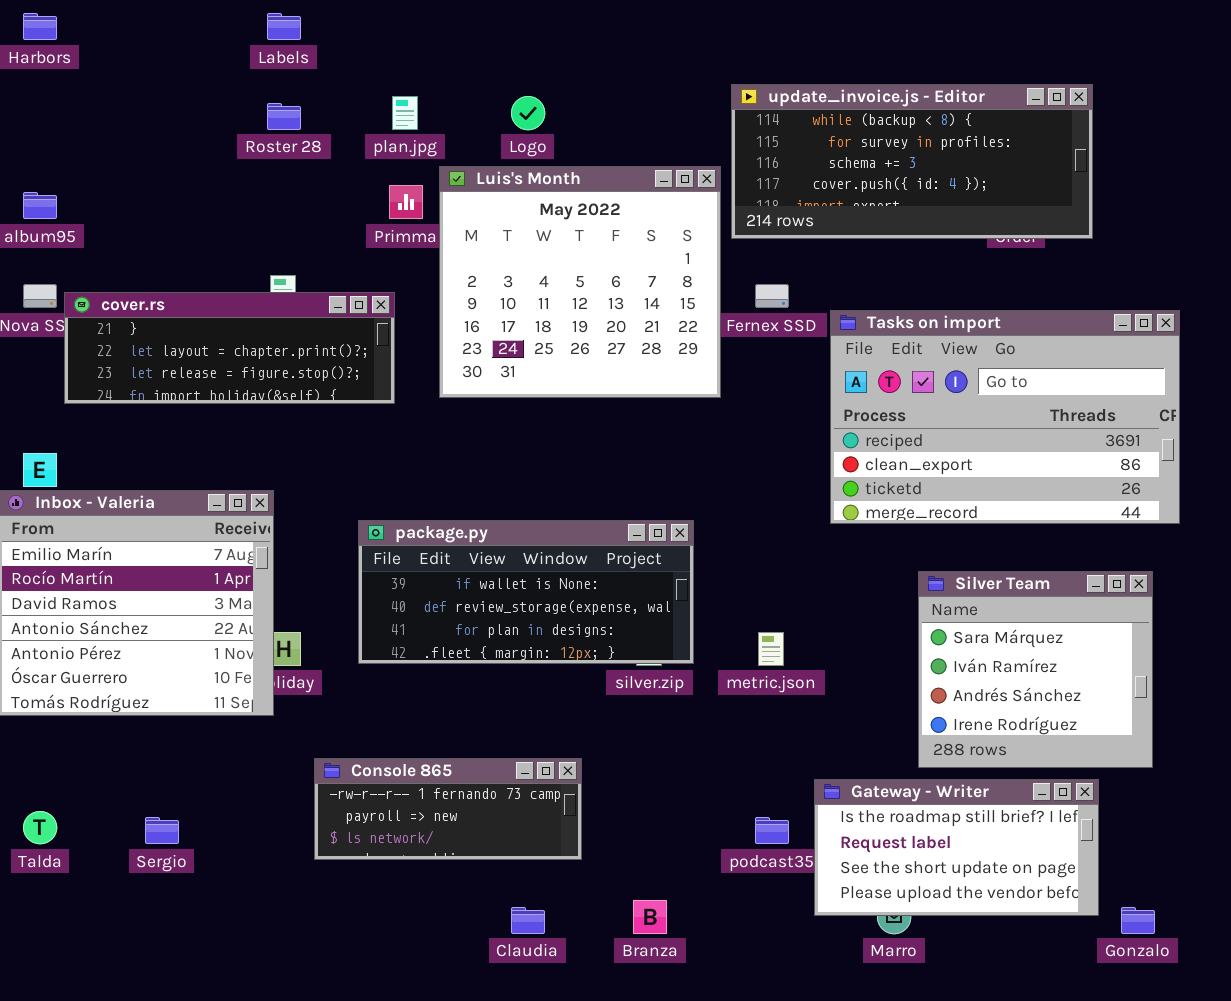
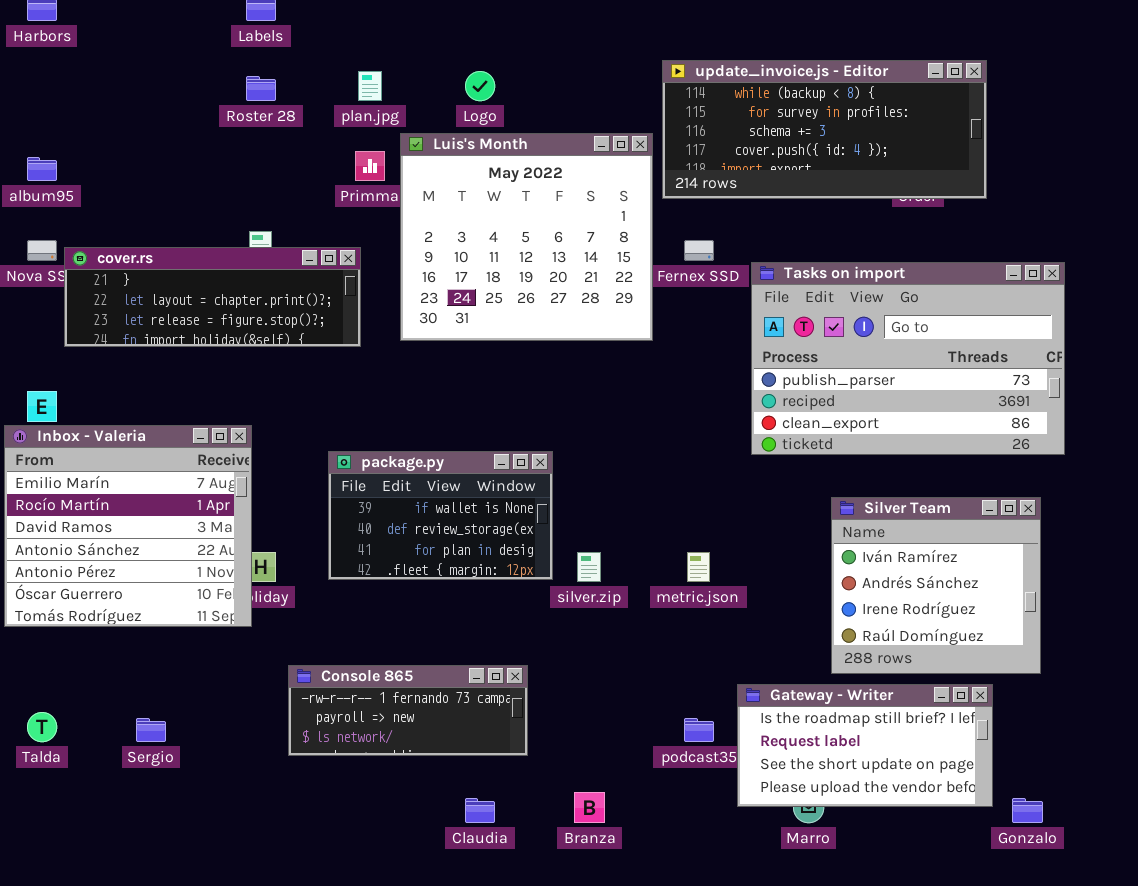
Tasks on import: [830,310,1180,524] -> [751,262,1065,455], scrolled up 1 row
package.py: [358,520,694,664] -> [328,451,553,580], resized
Silver Team: [918,571,1153,768] -> [831,497,1041,674], scrolled down 1 row

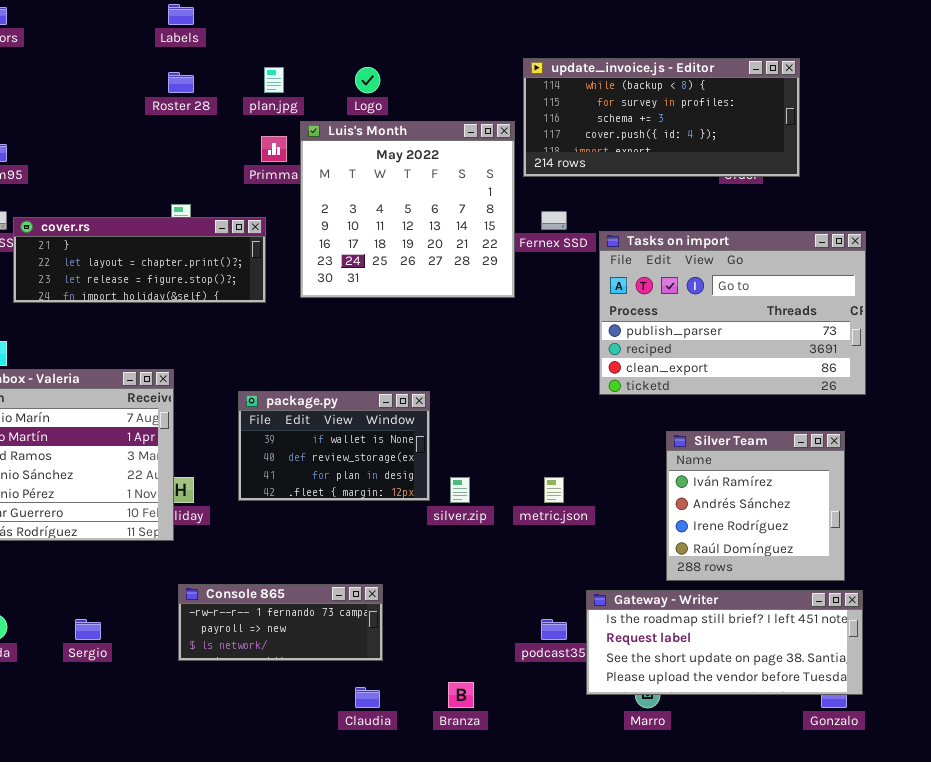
Console 865: [288,665,528,756] -> [178,584,383,661], moved
Gateway - Writer: [737,684,993,807] -> [586,590,863,695], resized

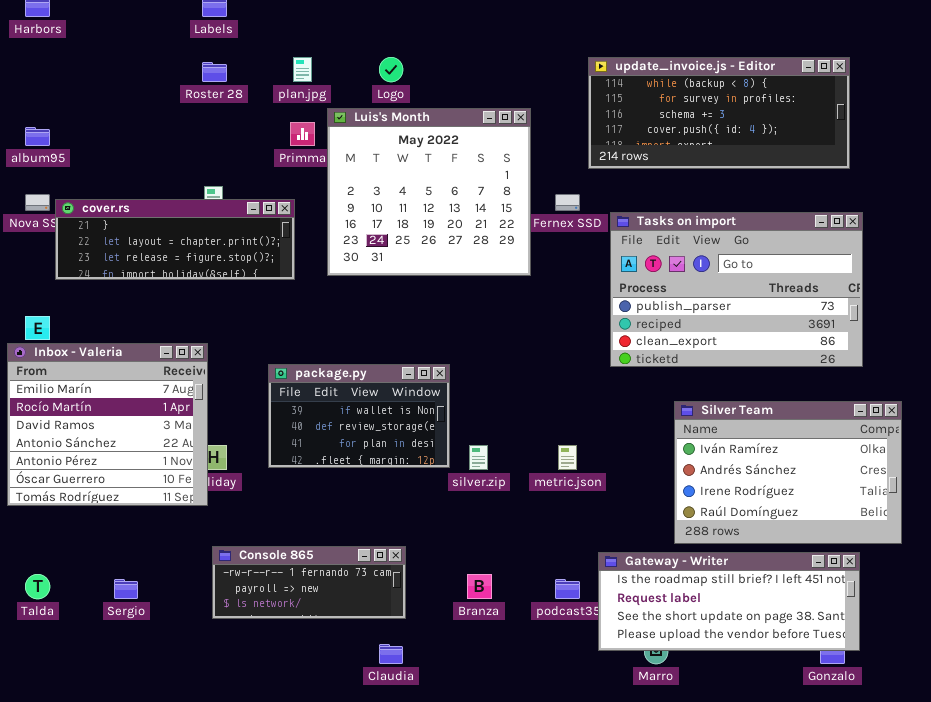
update_invoice.js - Editor: [523,58,800,177] -> [588,57,850,169], moved
Silver Team: [666,431,845,581] -> [674,401,902,544], resized
Branza: [448,682,474,708] -> [467,574,492,599], moved

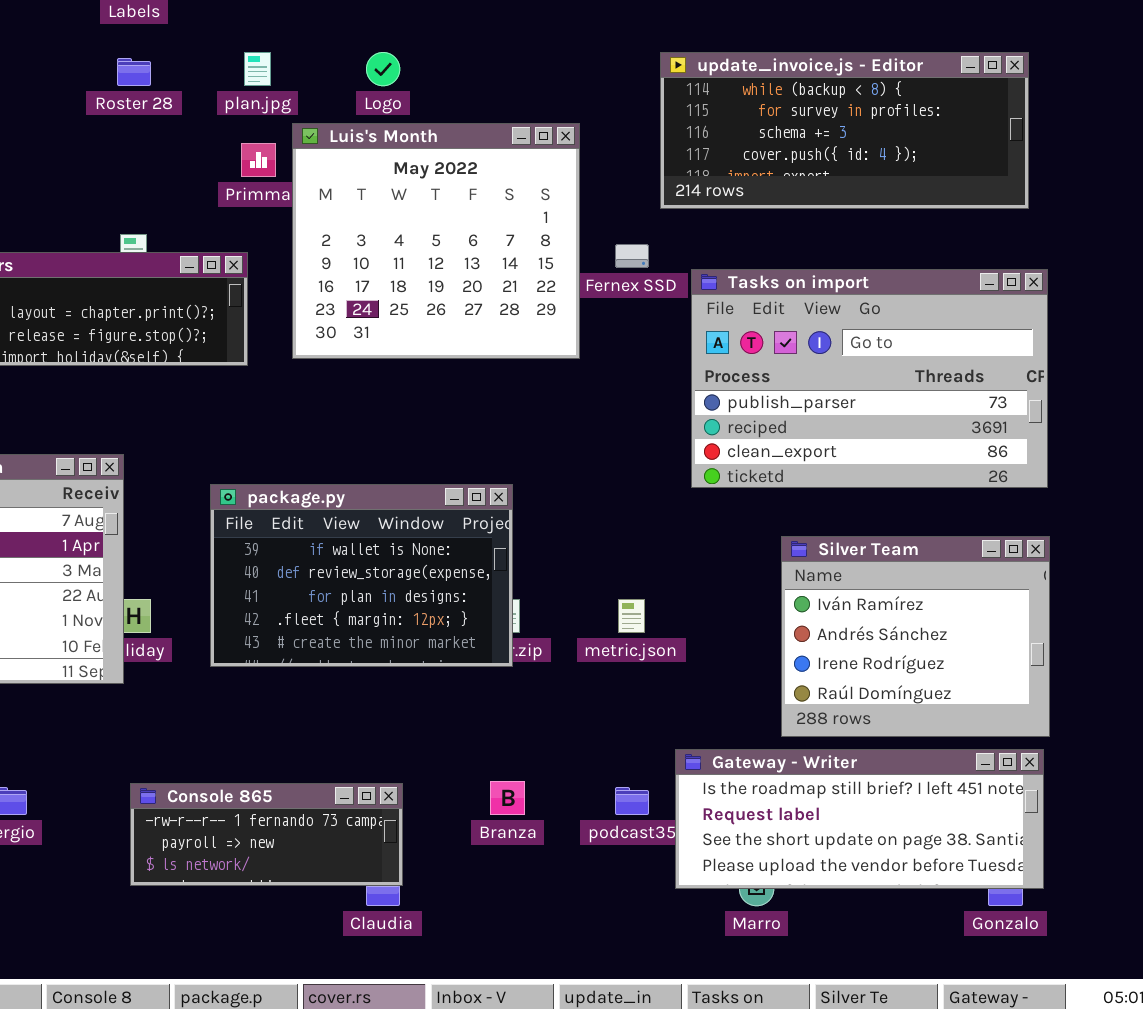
package.py: [268,364,450,468] -> [210,484,513,667], resized
Silver Team: [674,401,902,544] -> [781,536,1050,737], resized
Console 865: [212,546,406,619] -> [130,783,403,886], moved

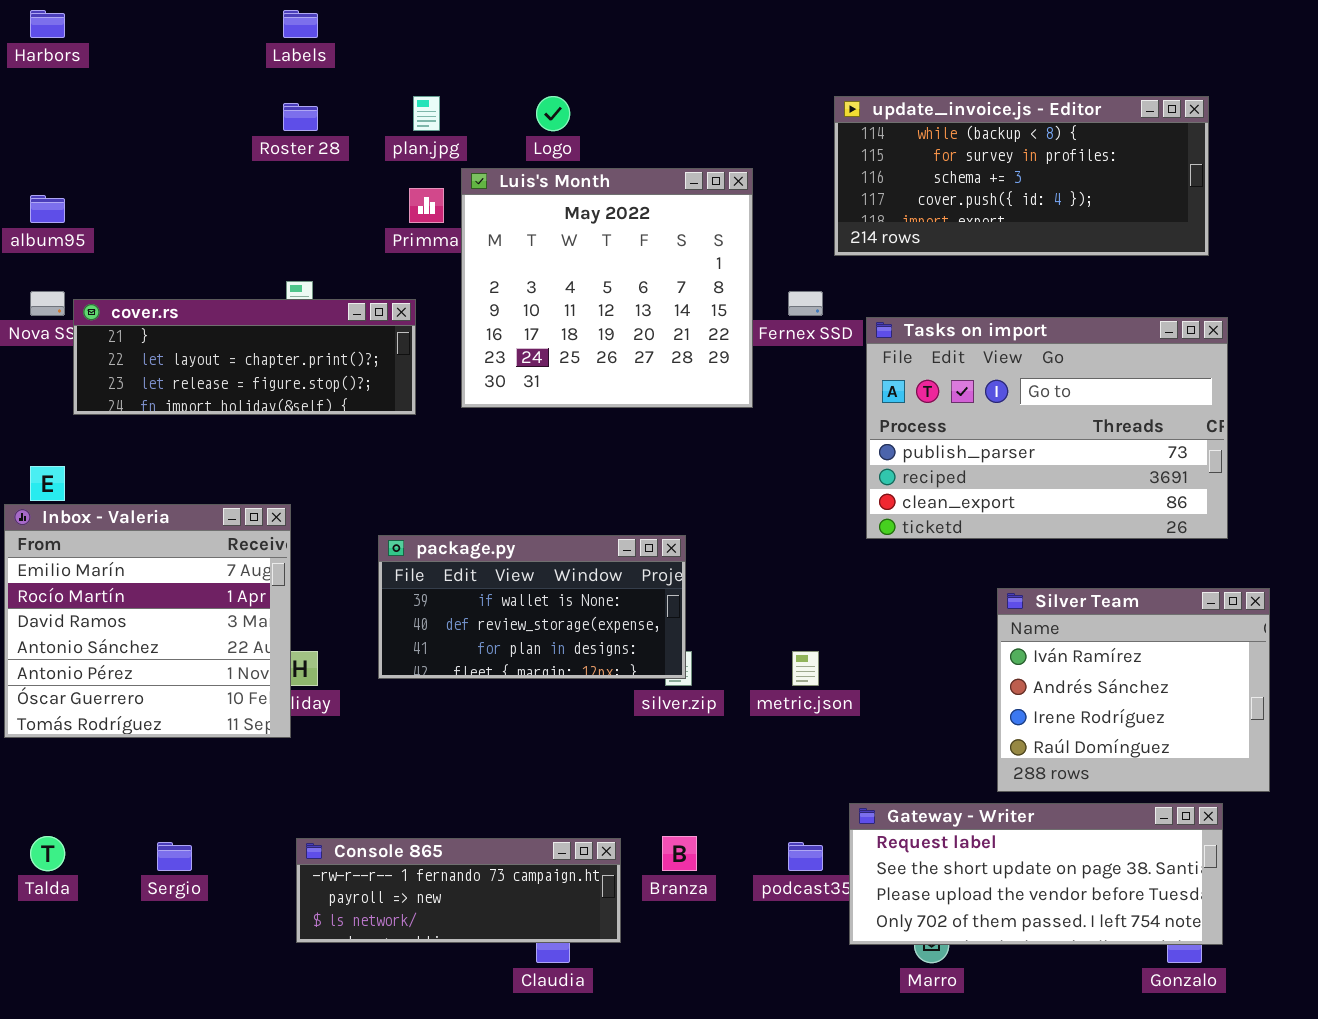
package.py: [210,484,513,667] -> [378,535,686,679], resized
Silver Team: [781,536,1050,737] -> [997,588,1270,792], moved
Gateway - Writer: [675,749,1044,889] -> [849,803,1223,945], scrolled down 1 row
Console 865: [130,783,403,886] -> [296,838,621,943], resized

